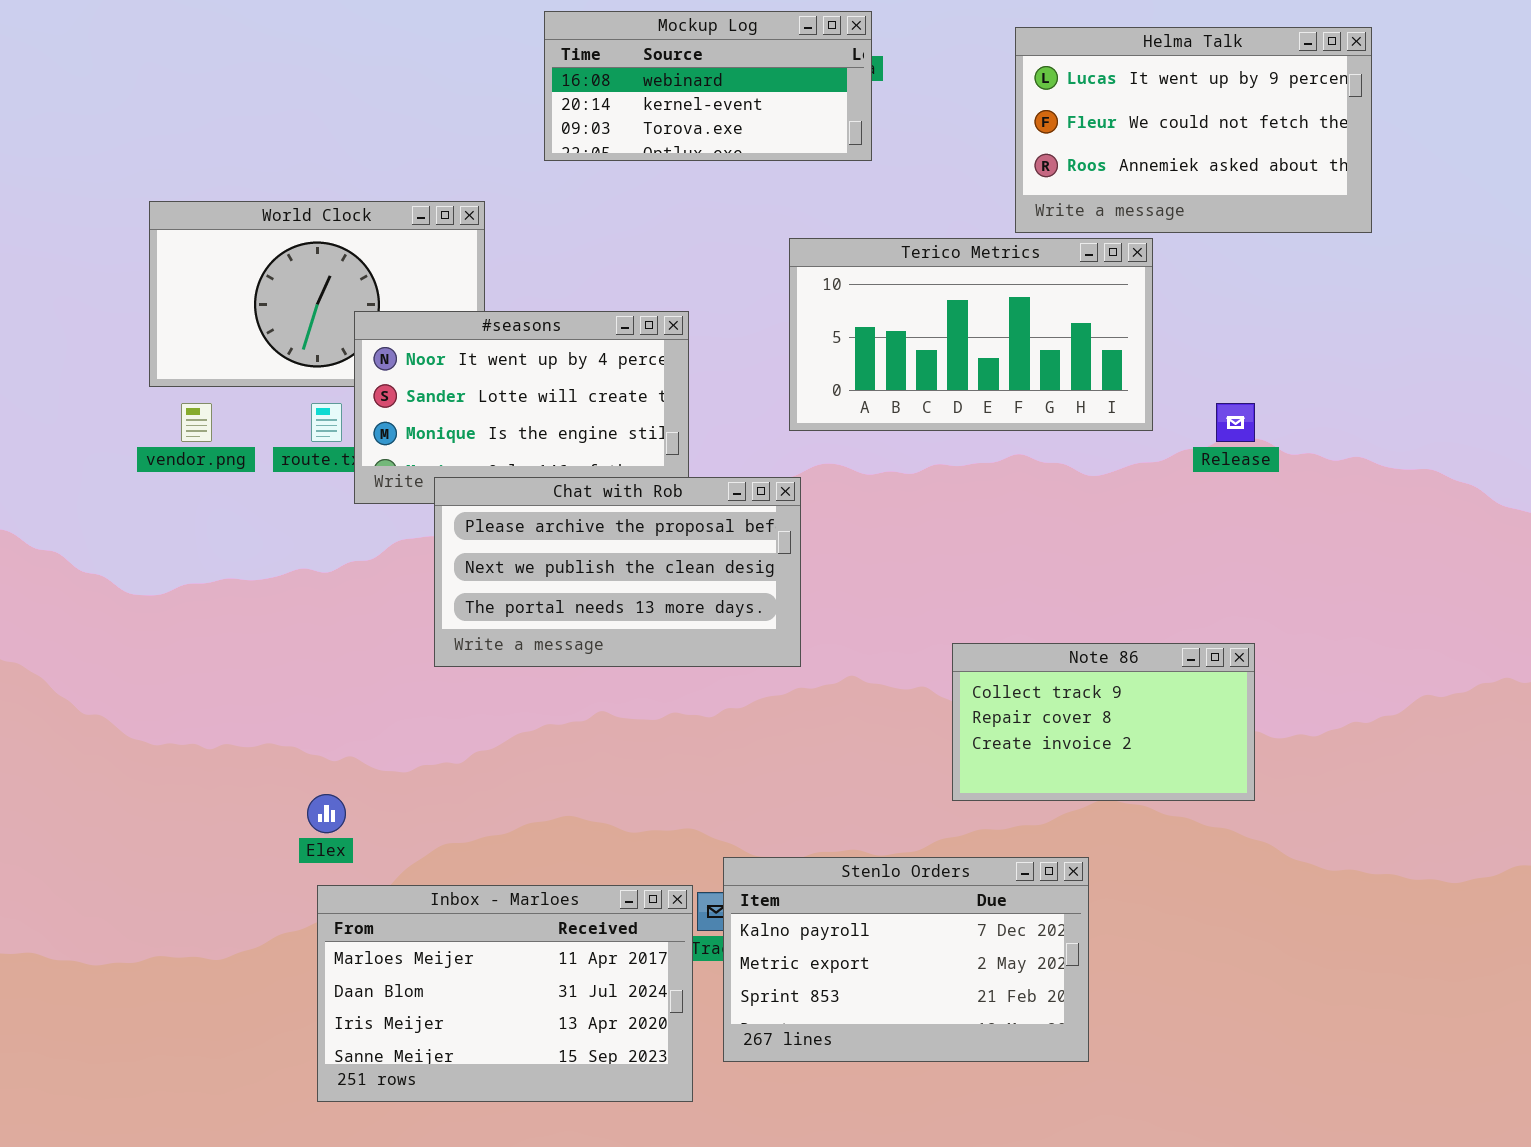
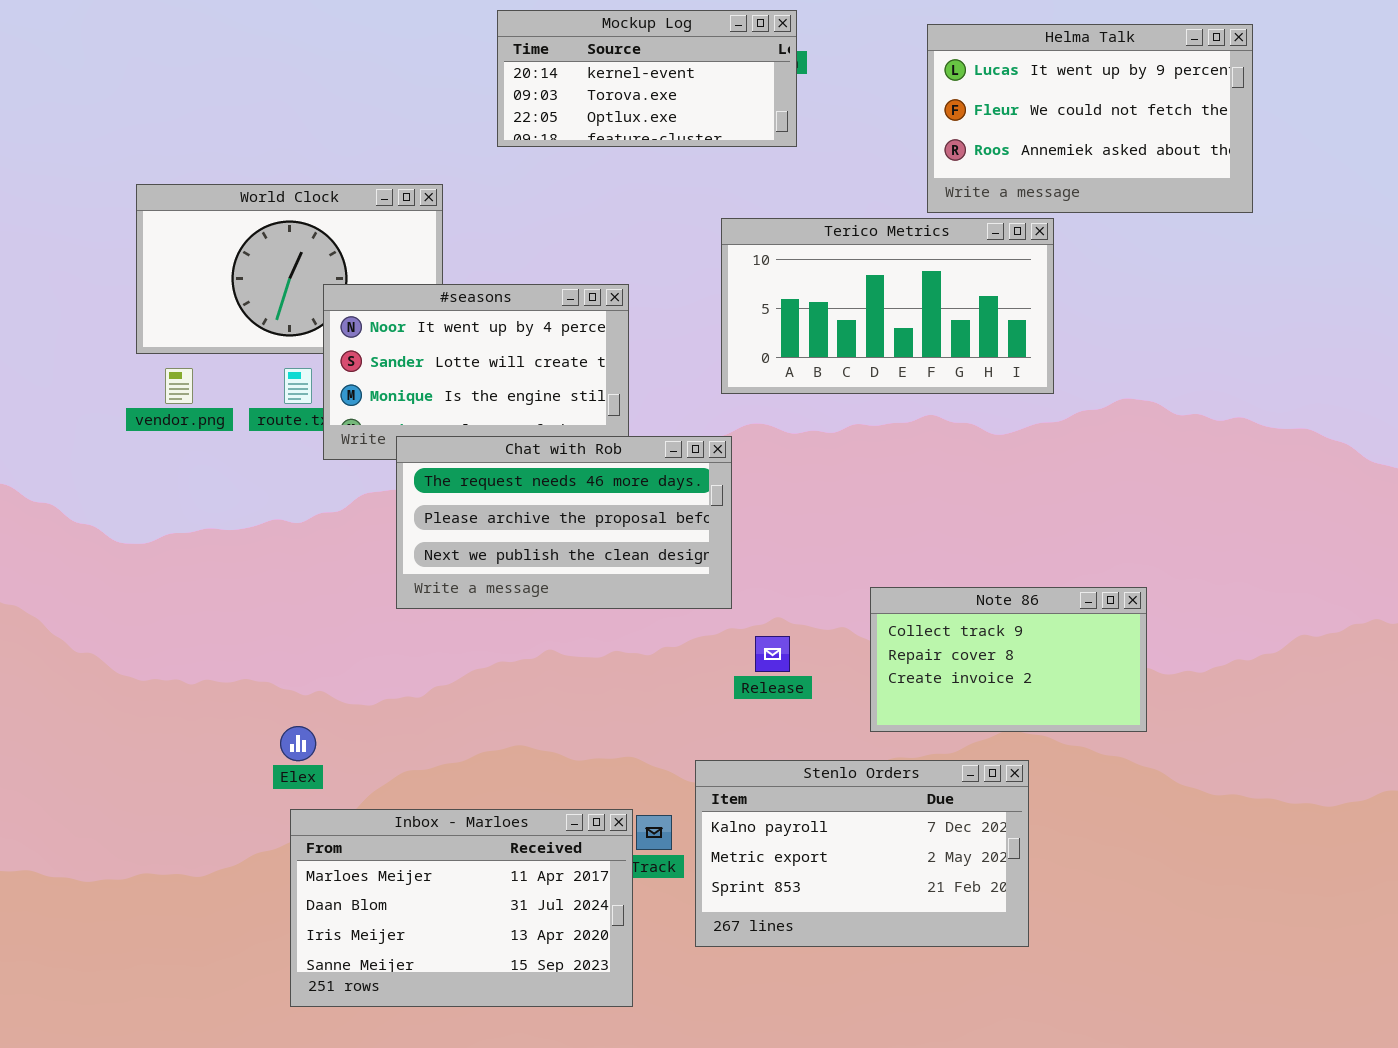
Mockup Log: [544,11,872,161] -> [497,10,797,147], scrolled down 1 row
Release: [1216,403,1255,442] -> [755,636,790,672], moved
Chat with Rob: [434,477,801,667] -> [396,436,732,609], scrolled up 1 row
Stenlo Orders: [723,857,1089,1062] -> [695,760,1029,947], moved

